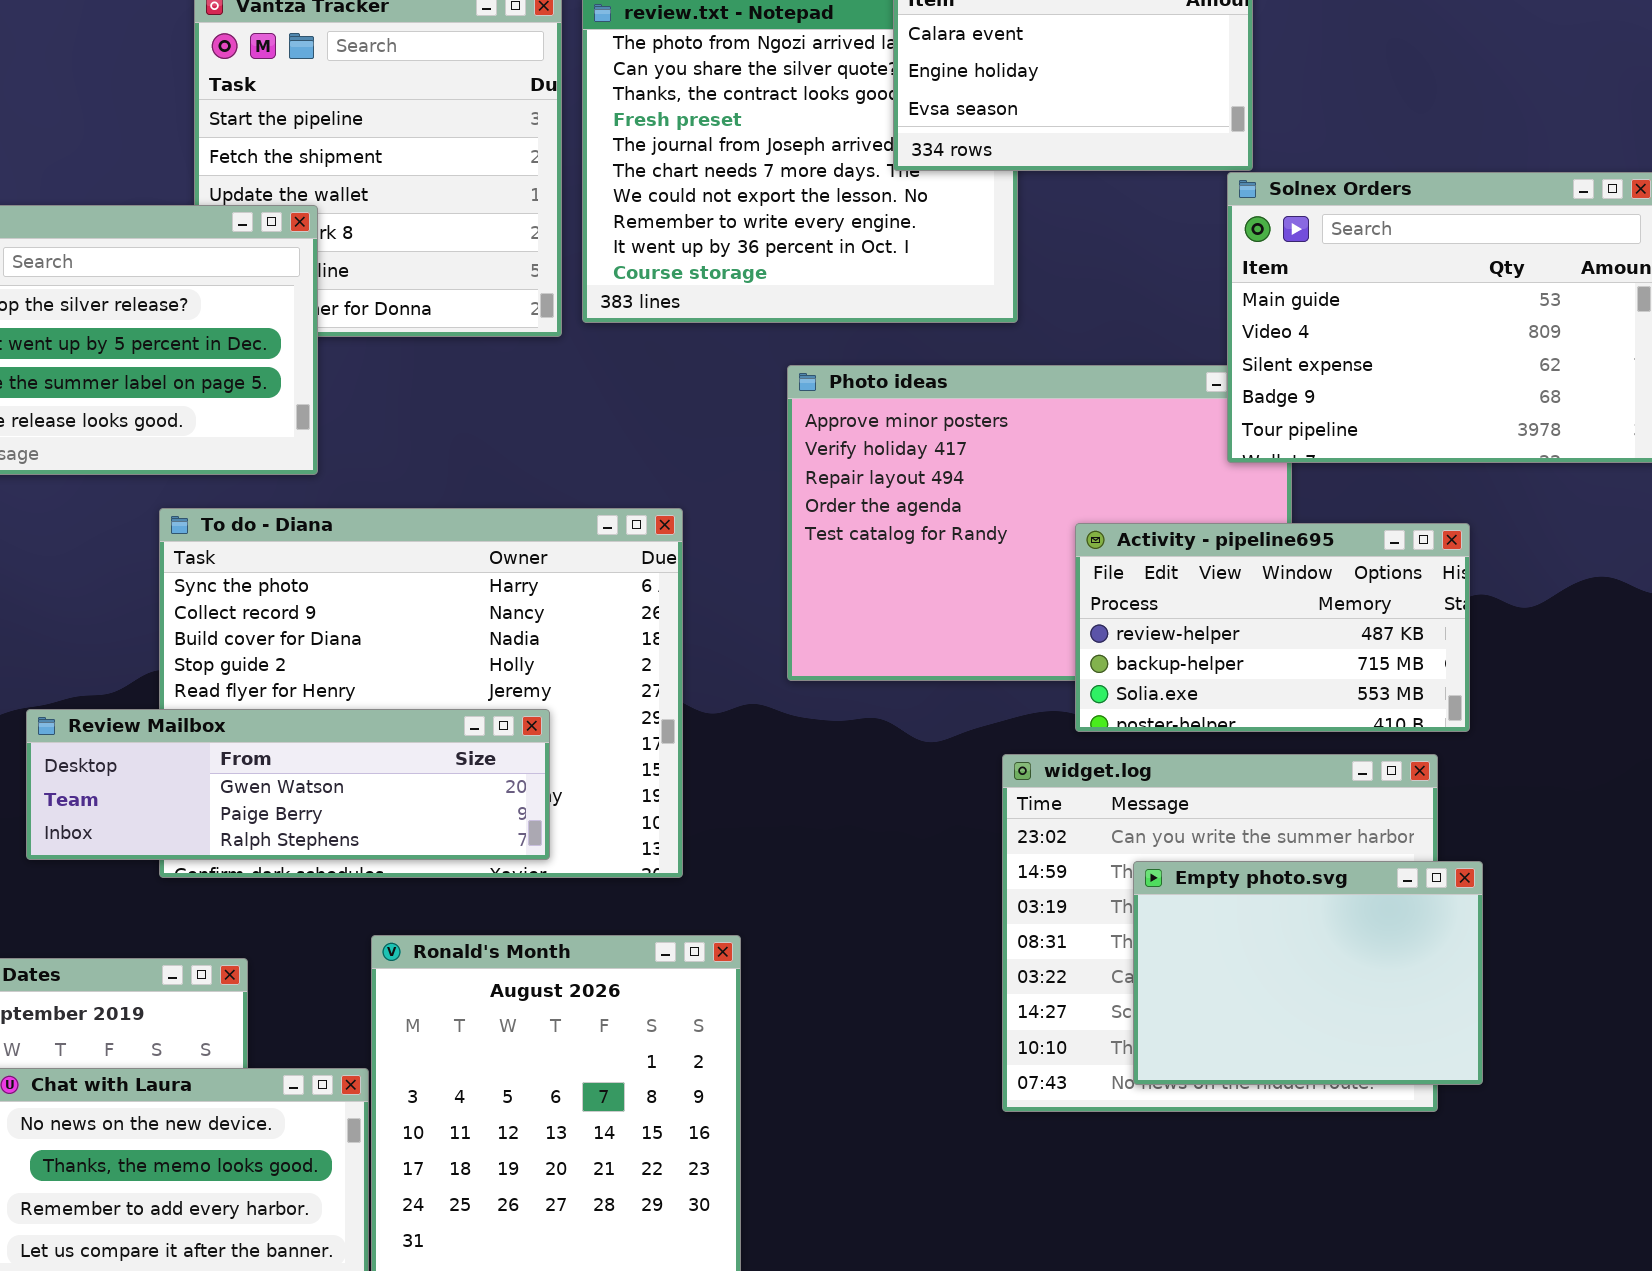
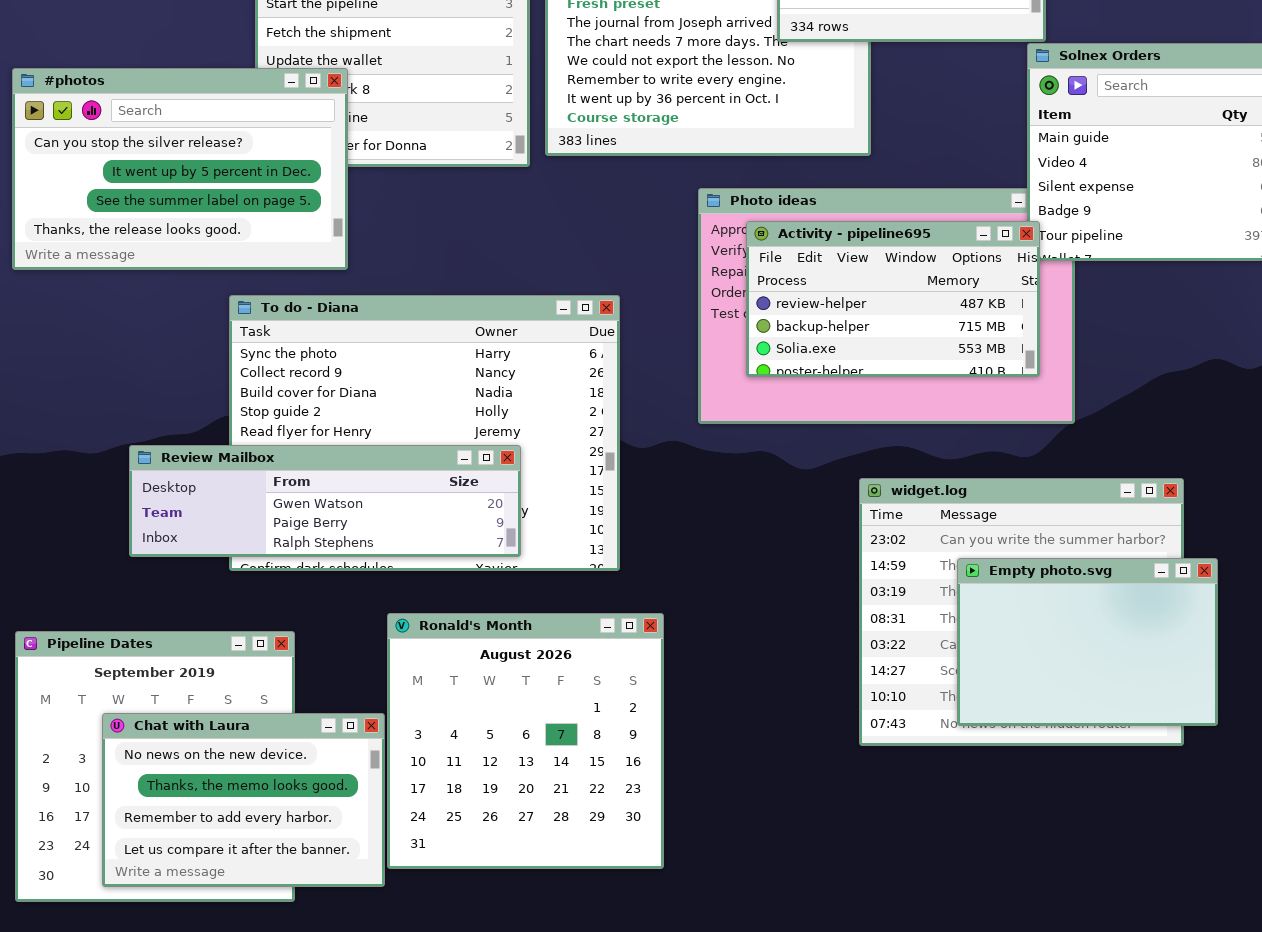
Activity - pipeline695: [1075,523,1470,732] -> [746,221,1040,377], moved

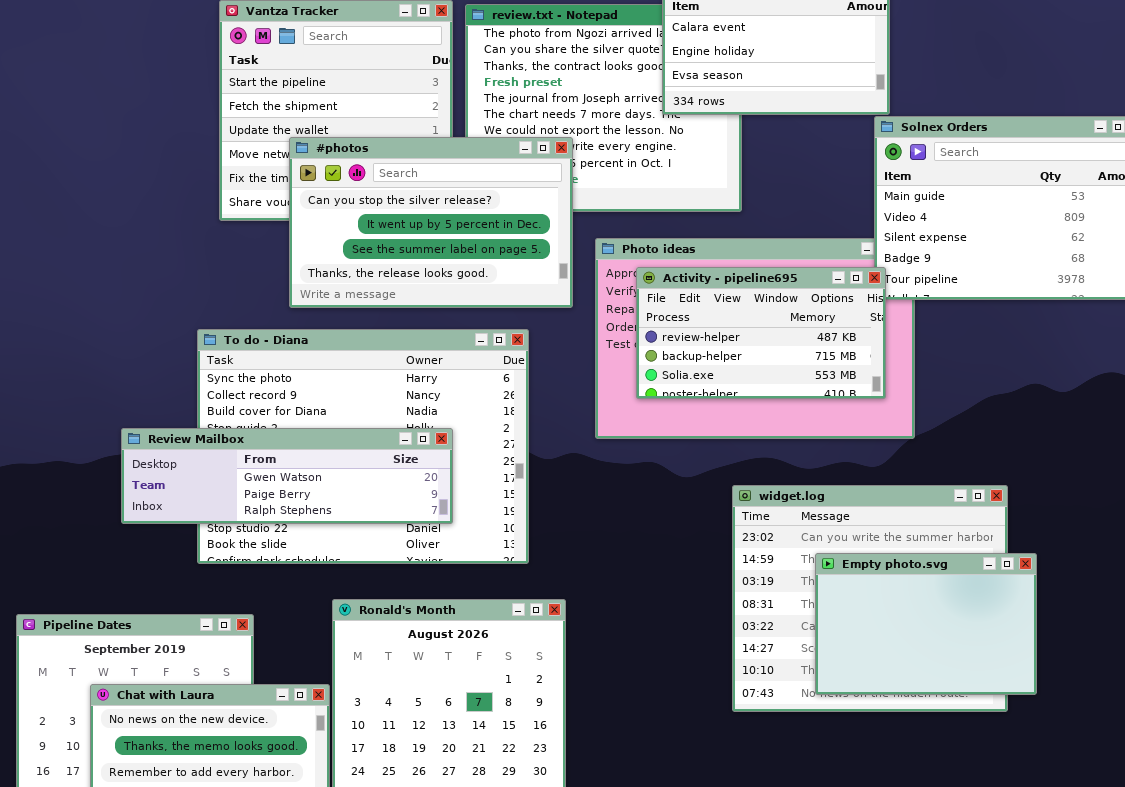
#photos: [12,68,348,270] -> [289,137,573,308], moved
Review Mailbox: [129,445,521,557] -> [121,428,453,524], moved

